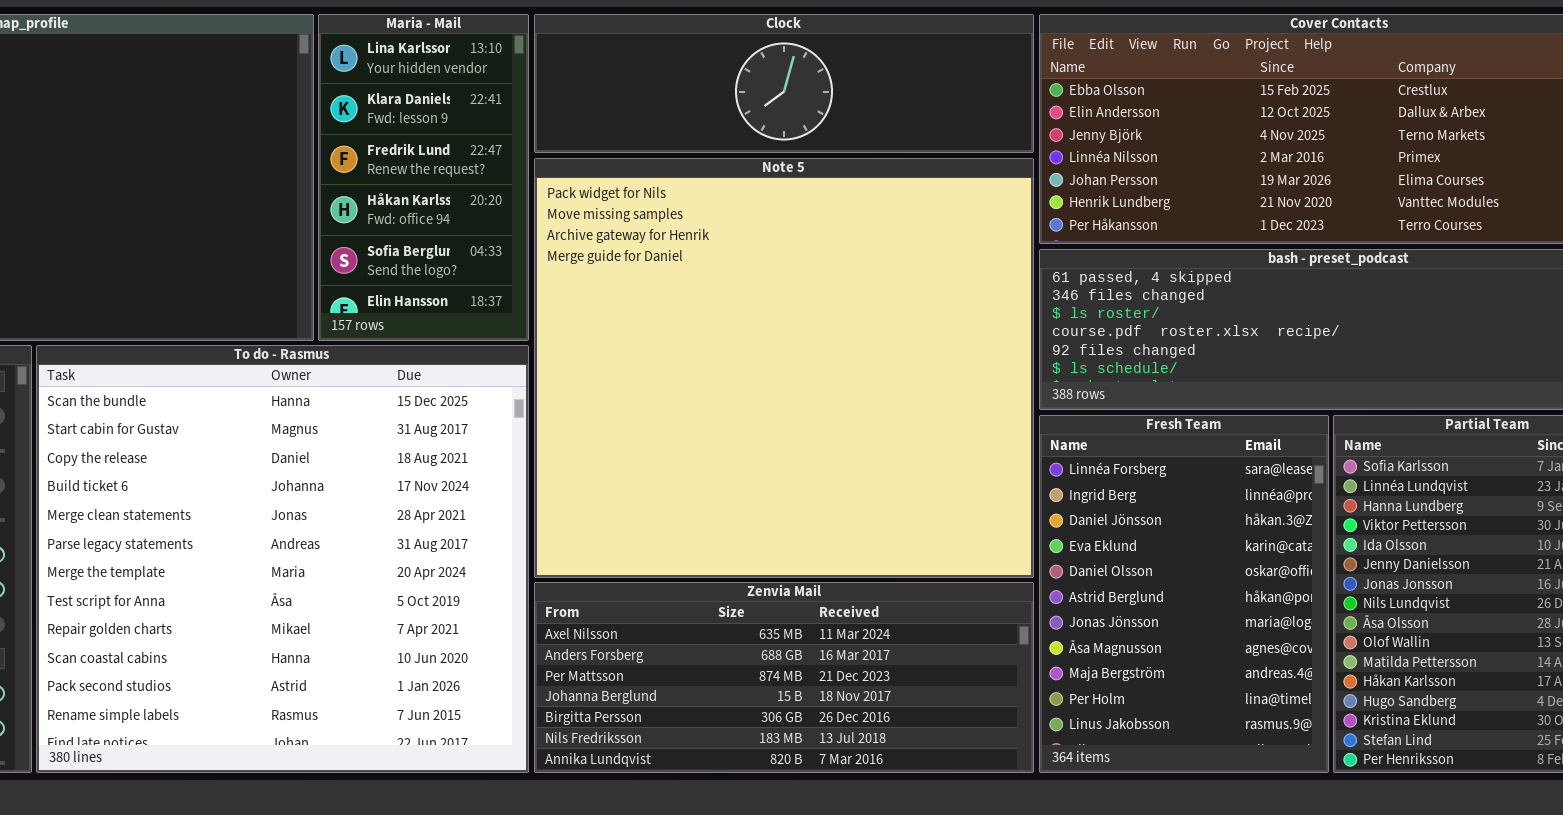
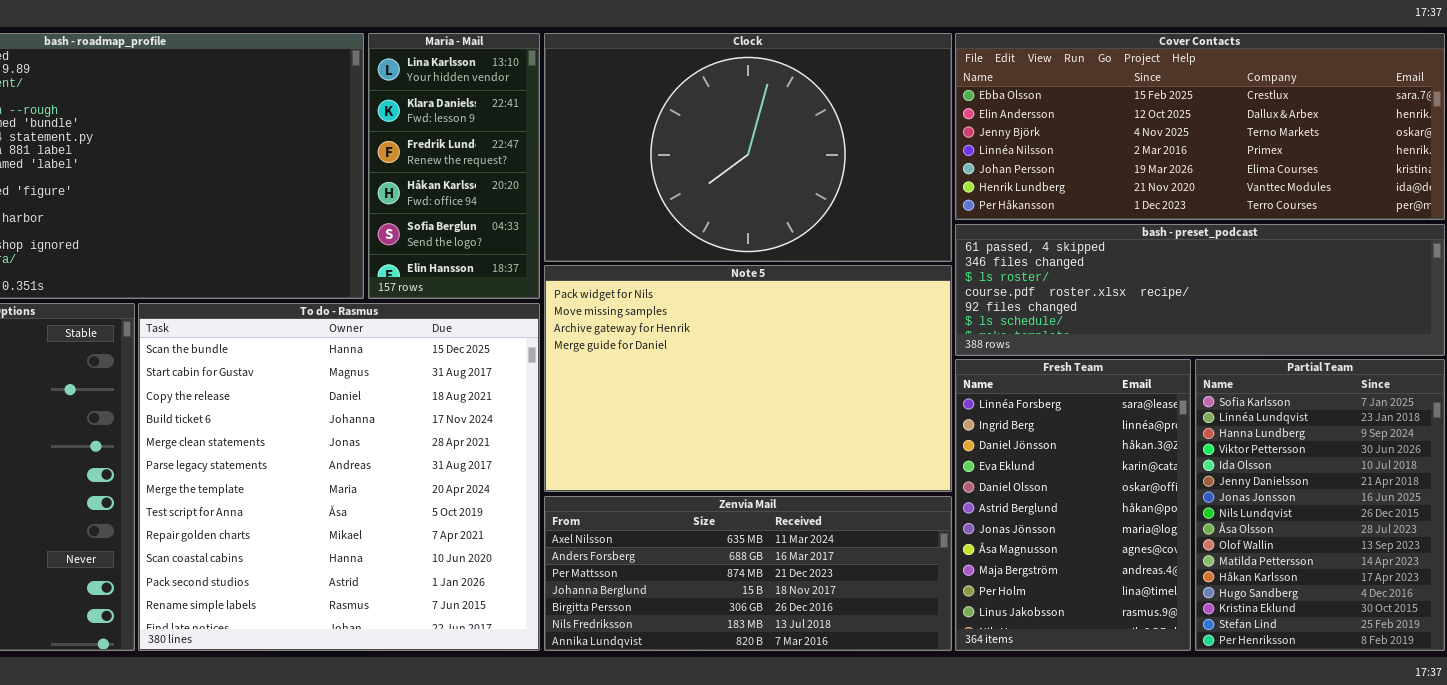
Clock: [534,14,1034,153] -> [544,33,952,262], resized
Note 5: [534,158,1034,578] -> [544,265,952,492], resized

